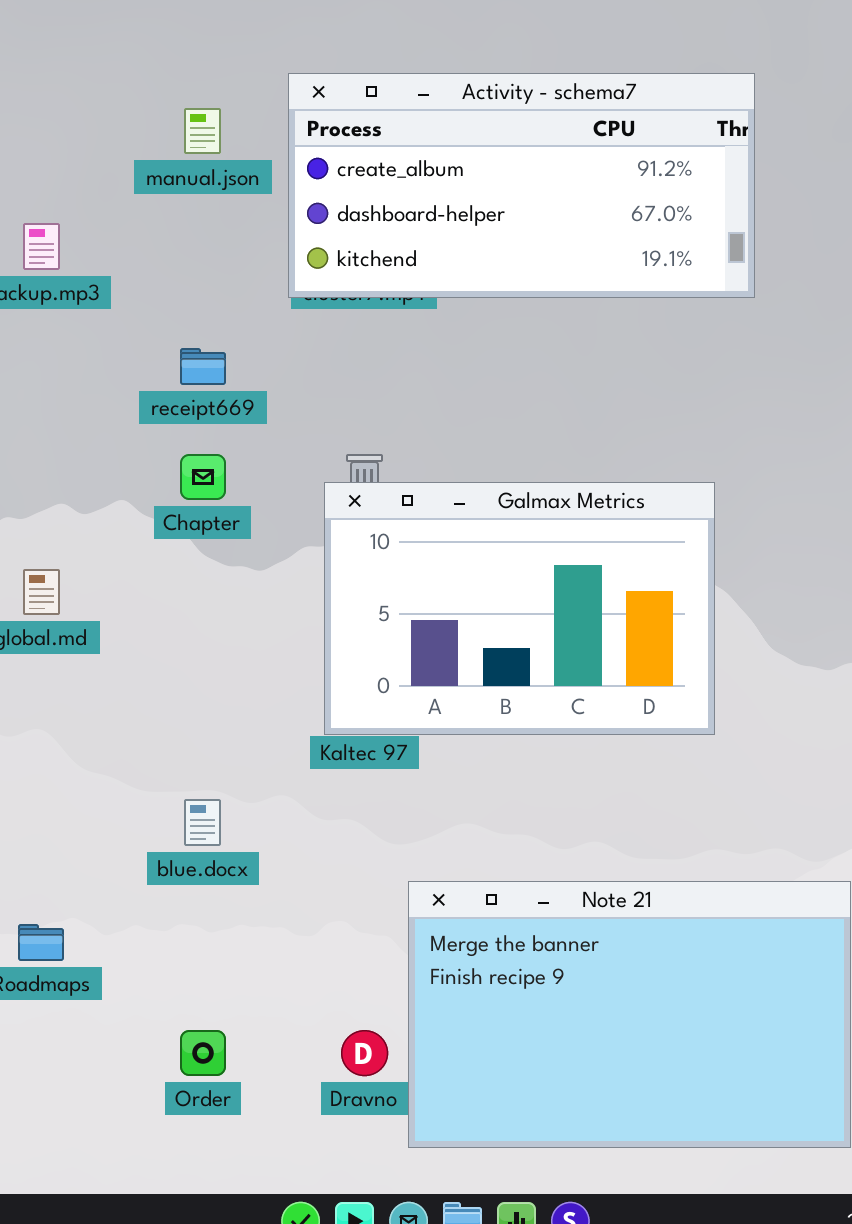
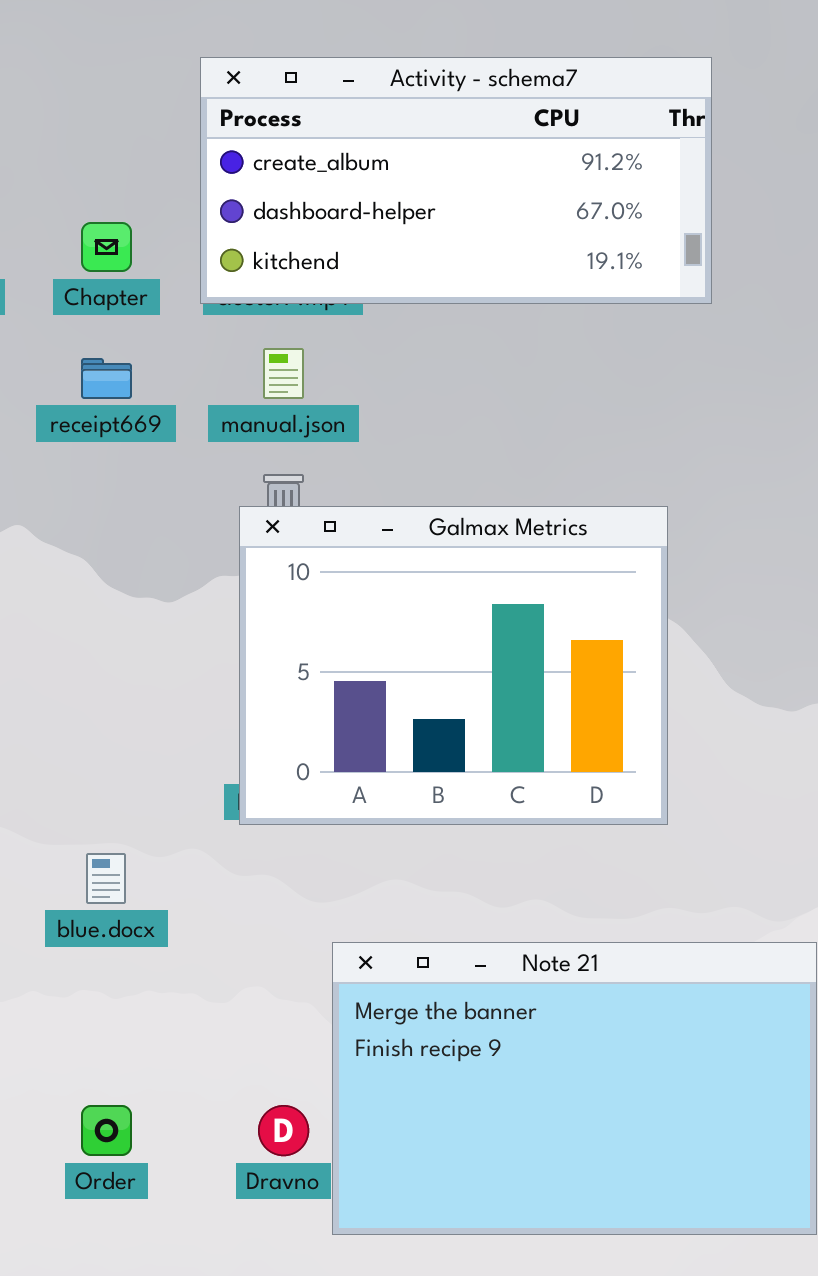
manual.json: [184,108,221,154] -> [263,348,304,399], moved
Chapter: [180,454,226,500] -> [81,222,132,272], moved
Galmax Metrics: [324,482,715,735] -> [239,506,668,825], resized

